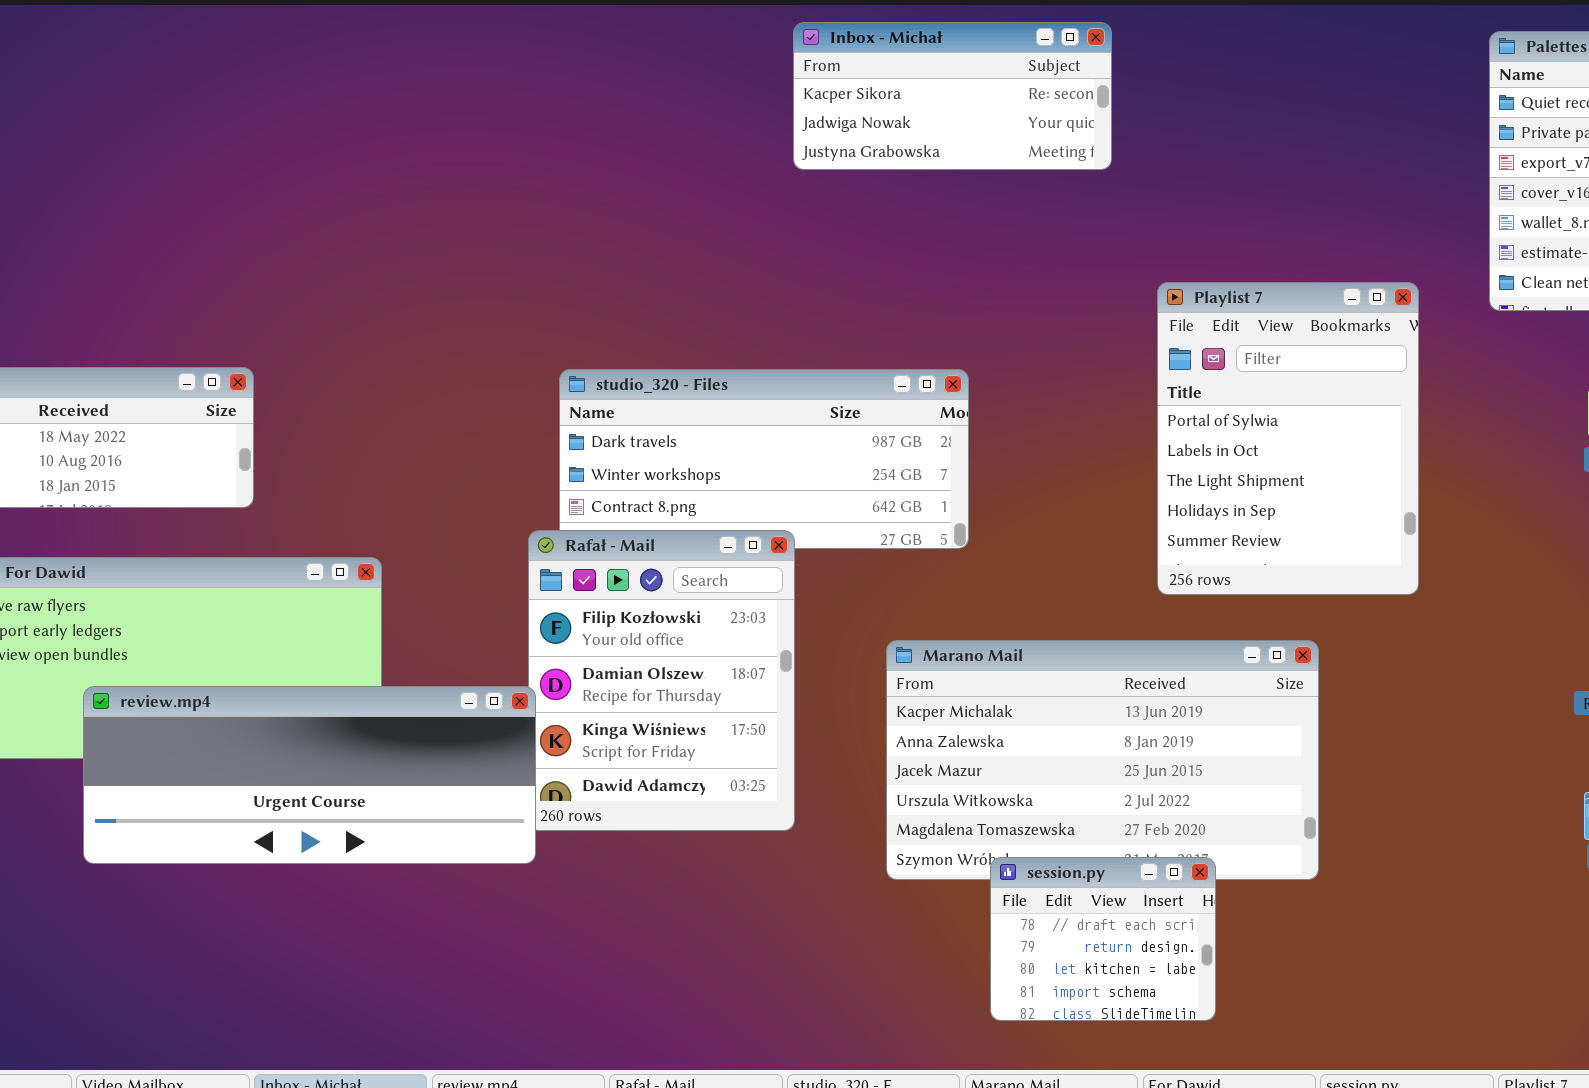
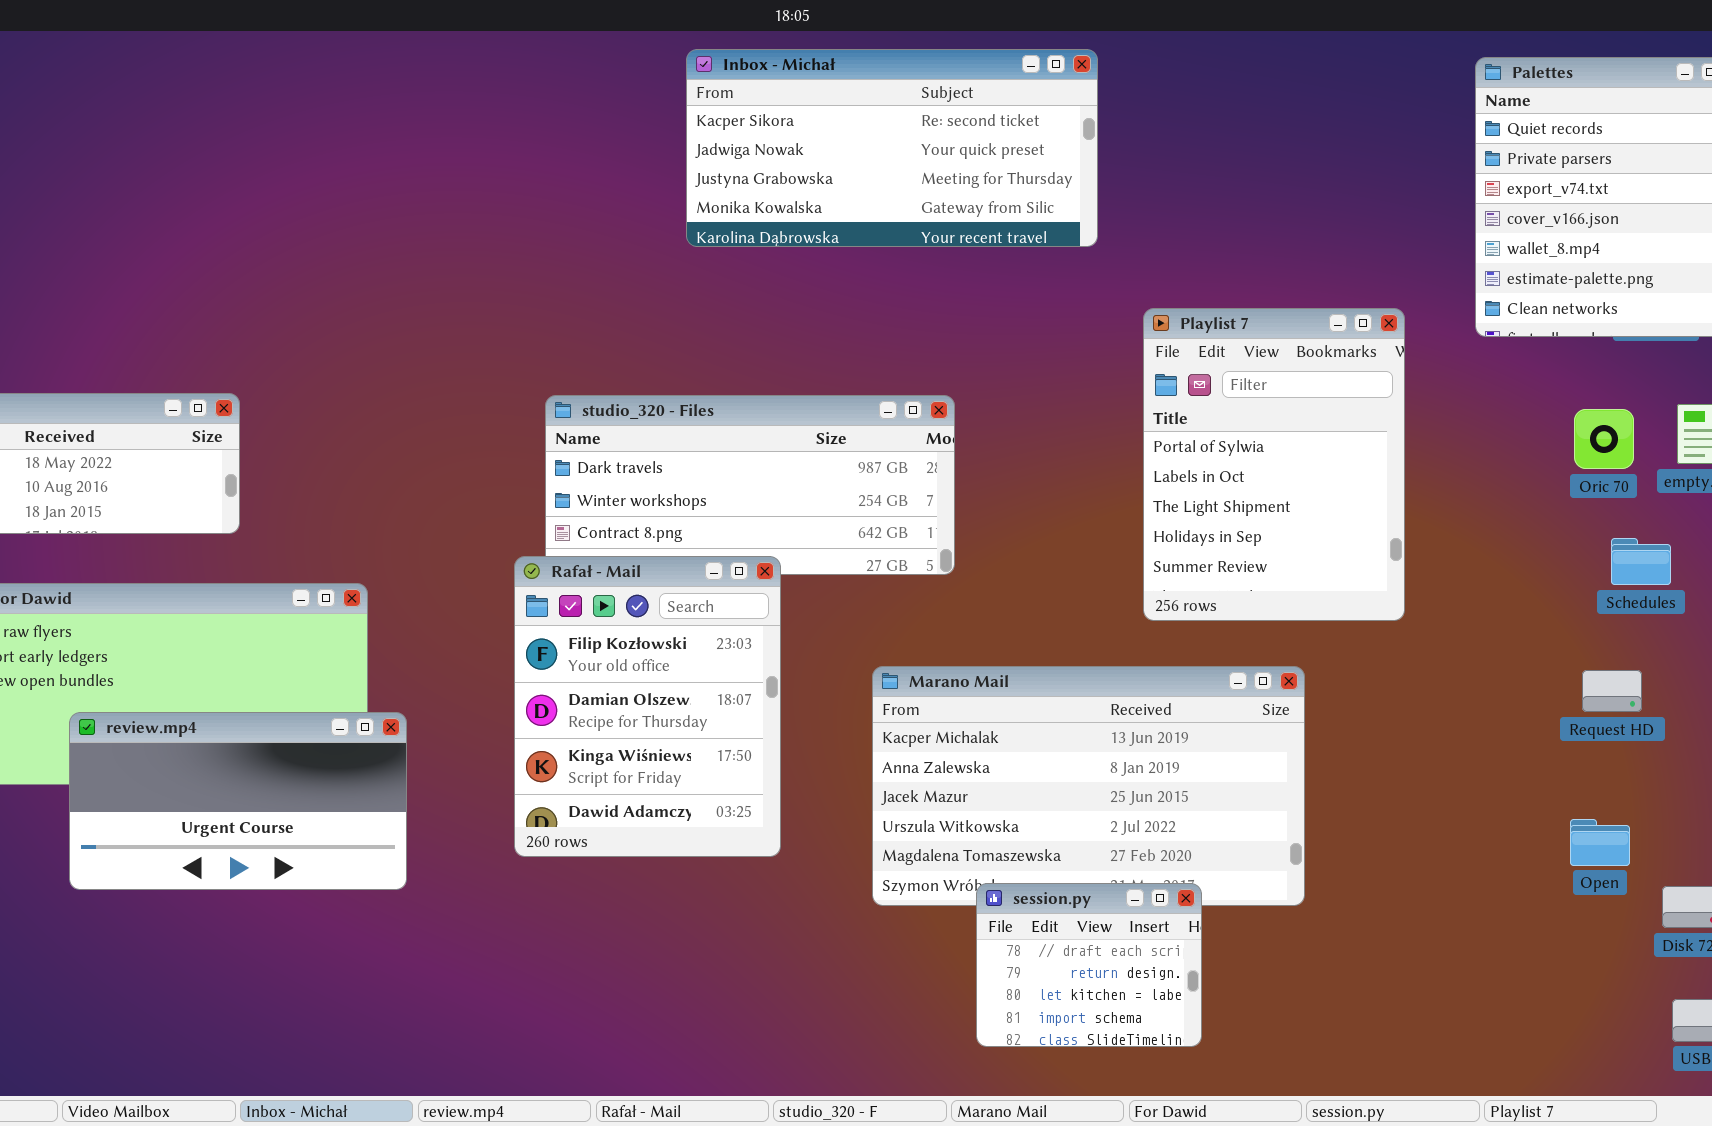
Inbox - Michał: [793,22,1112,170] -> [686,49,1098,247], resized
review.mp4: [83,686,536,864] -> [69,712,407,890], resized

